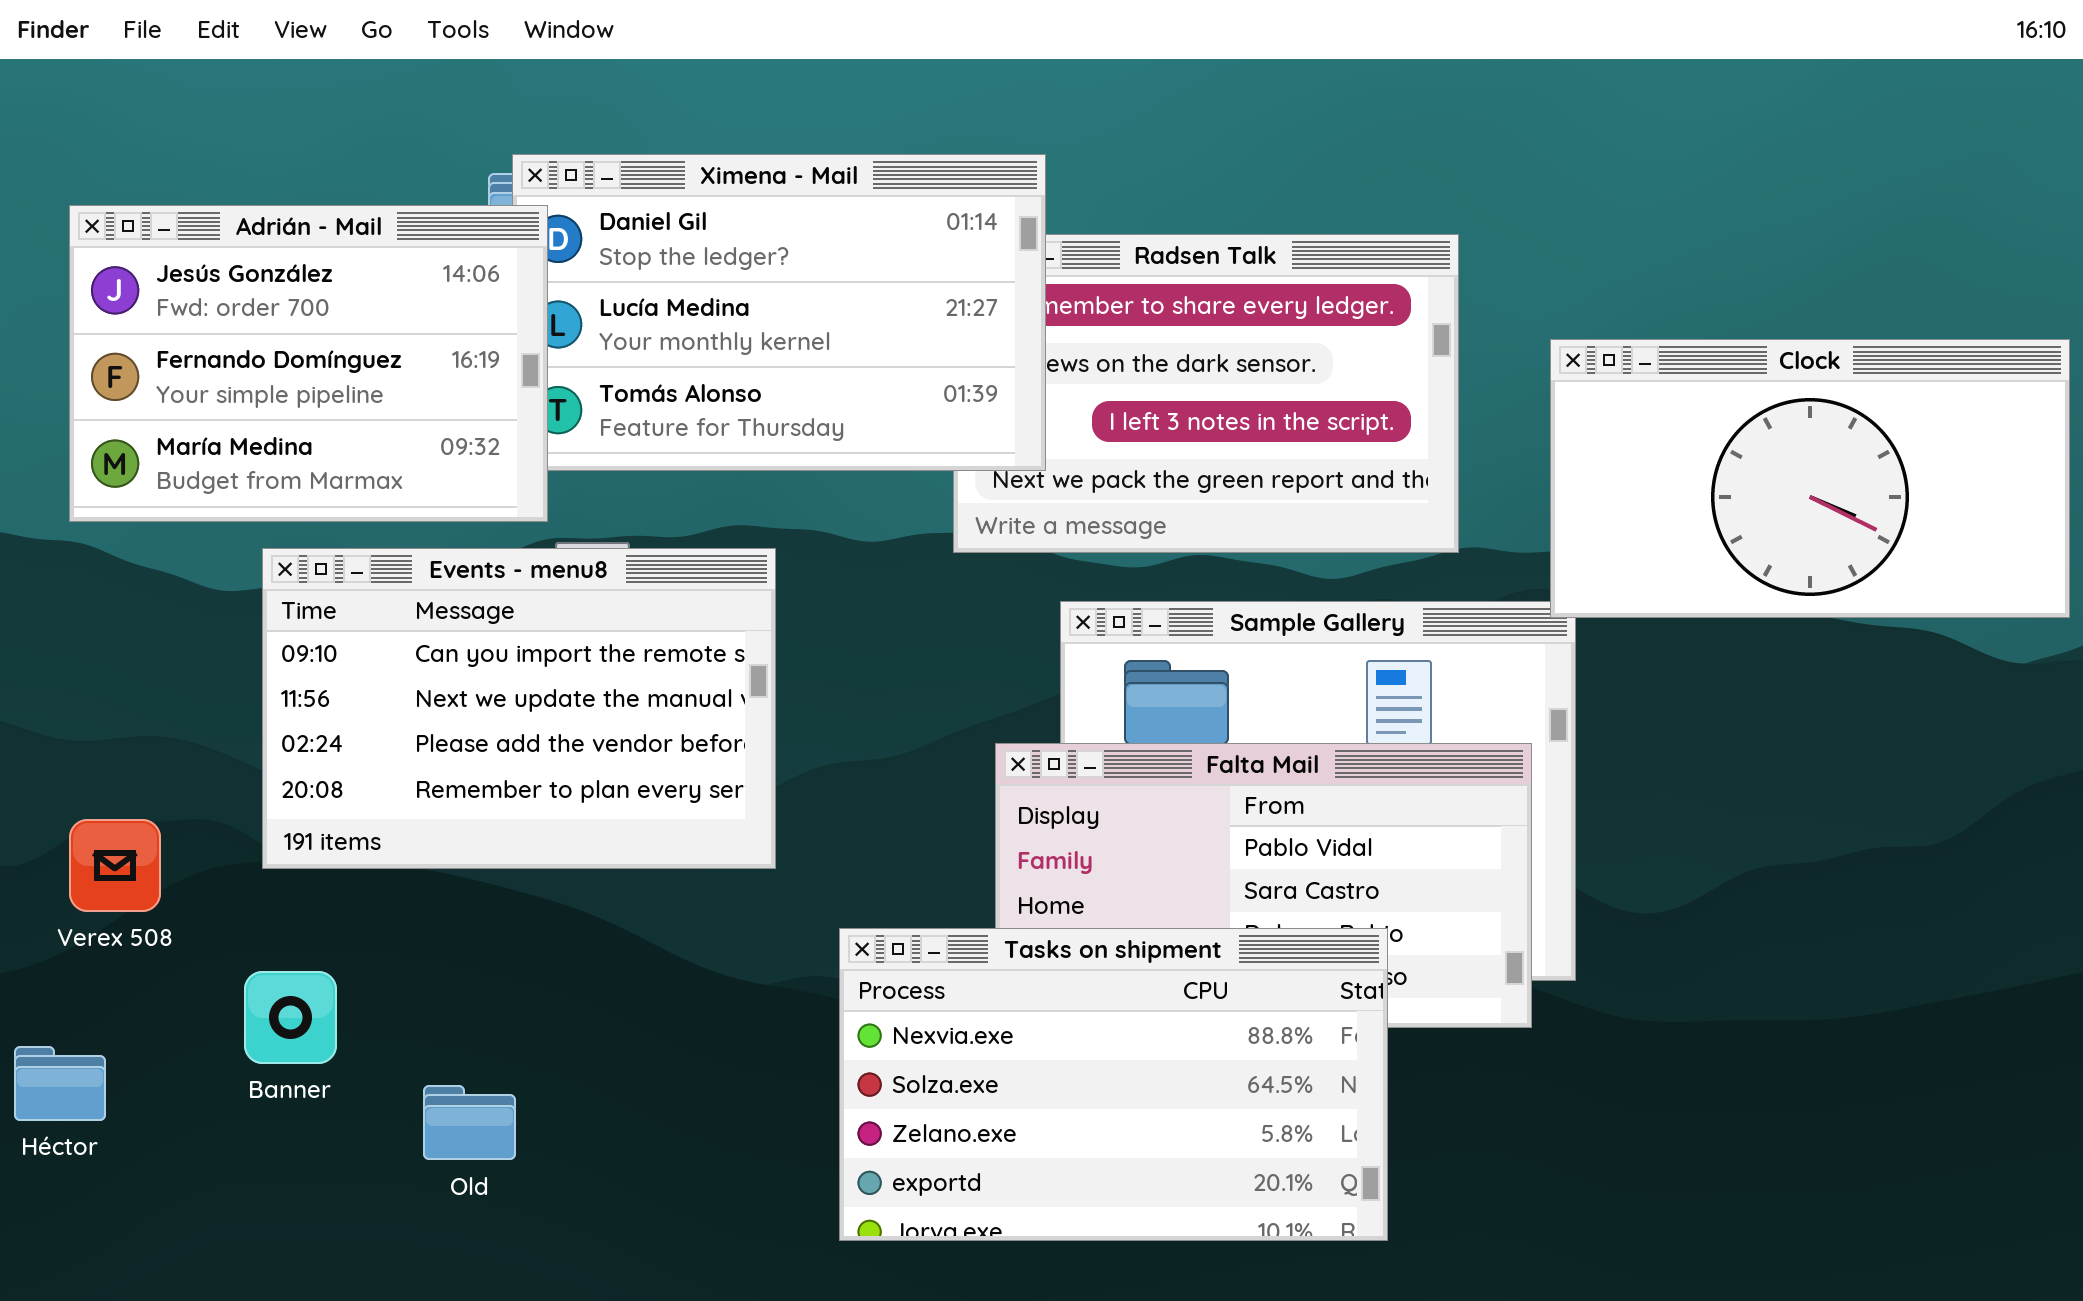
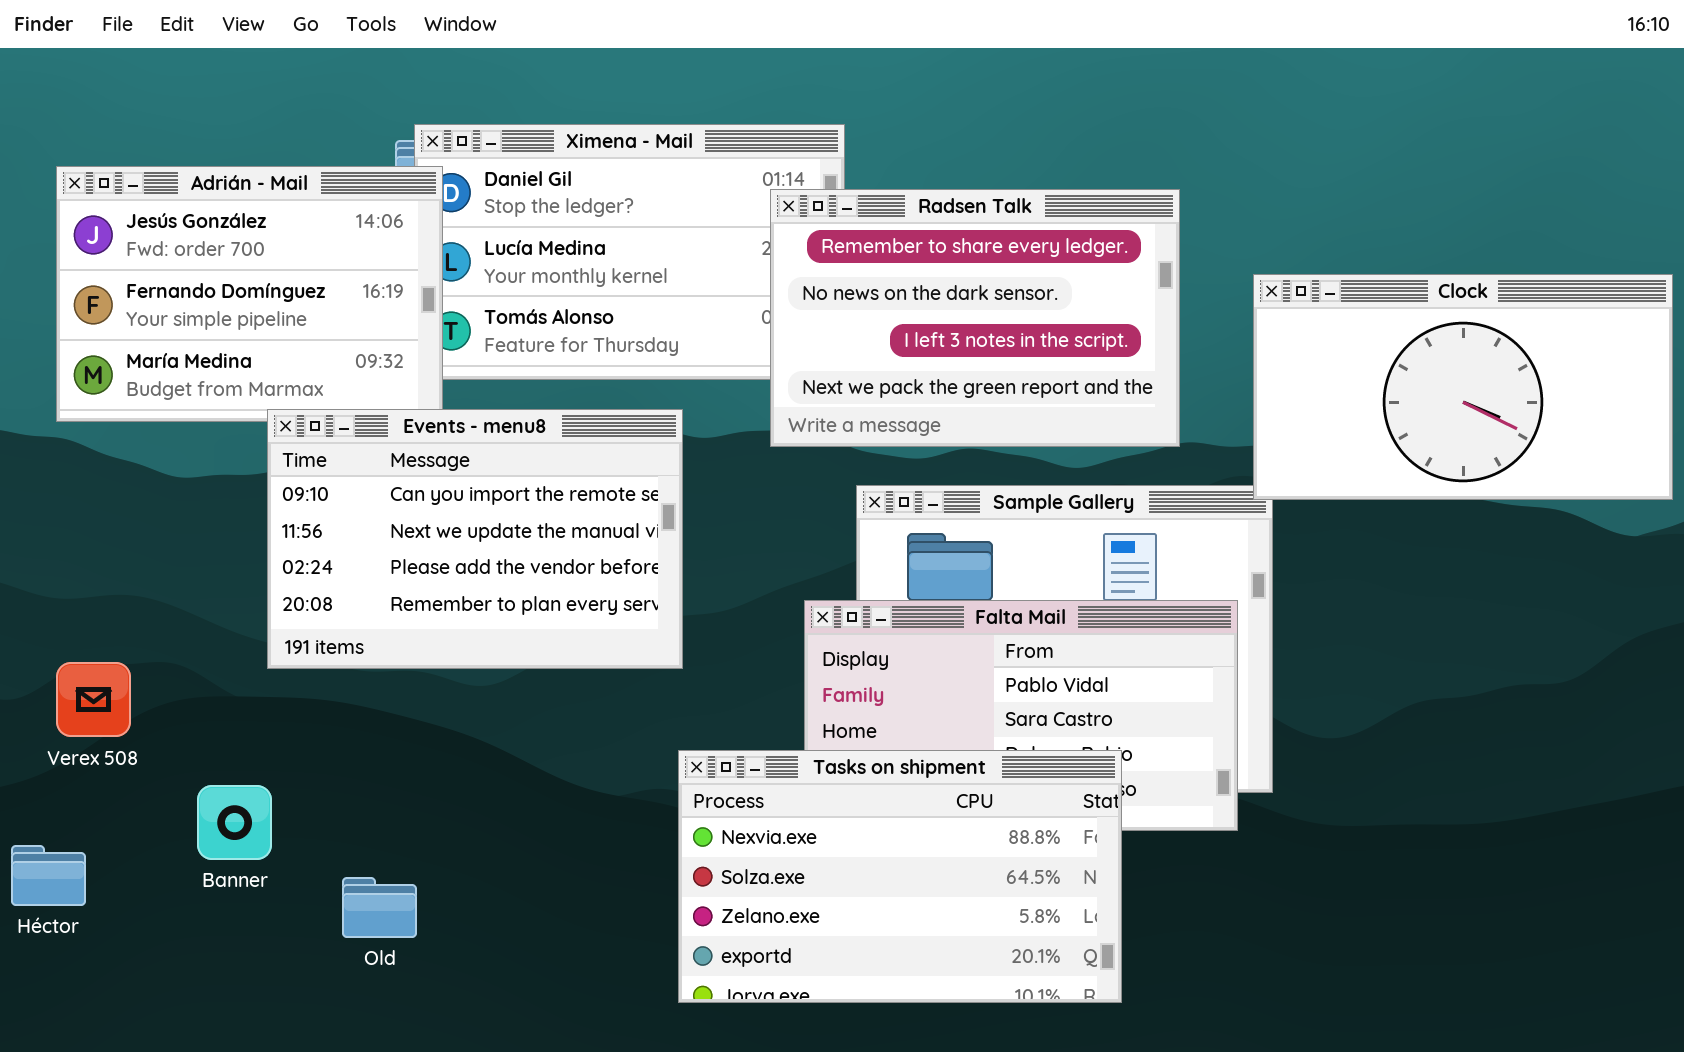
Radsen Talk: [953,234,1459,553] -> [770,189,1180,447], raised
Events - menu8: [262,548,776,869] -> [267,409,683,669], moved

